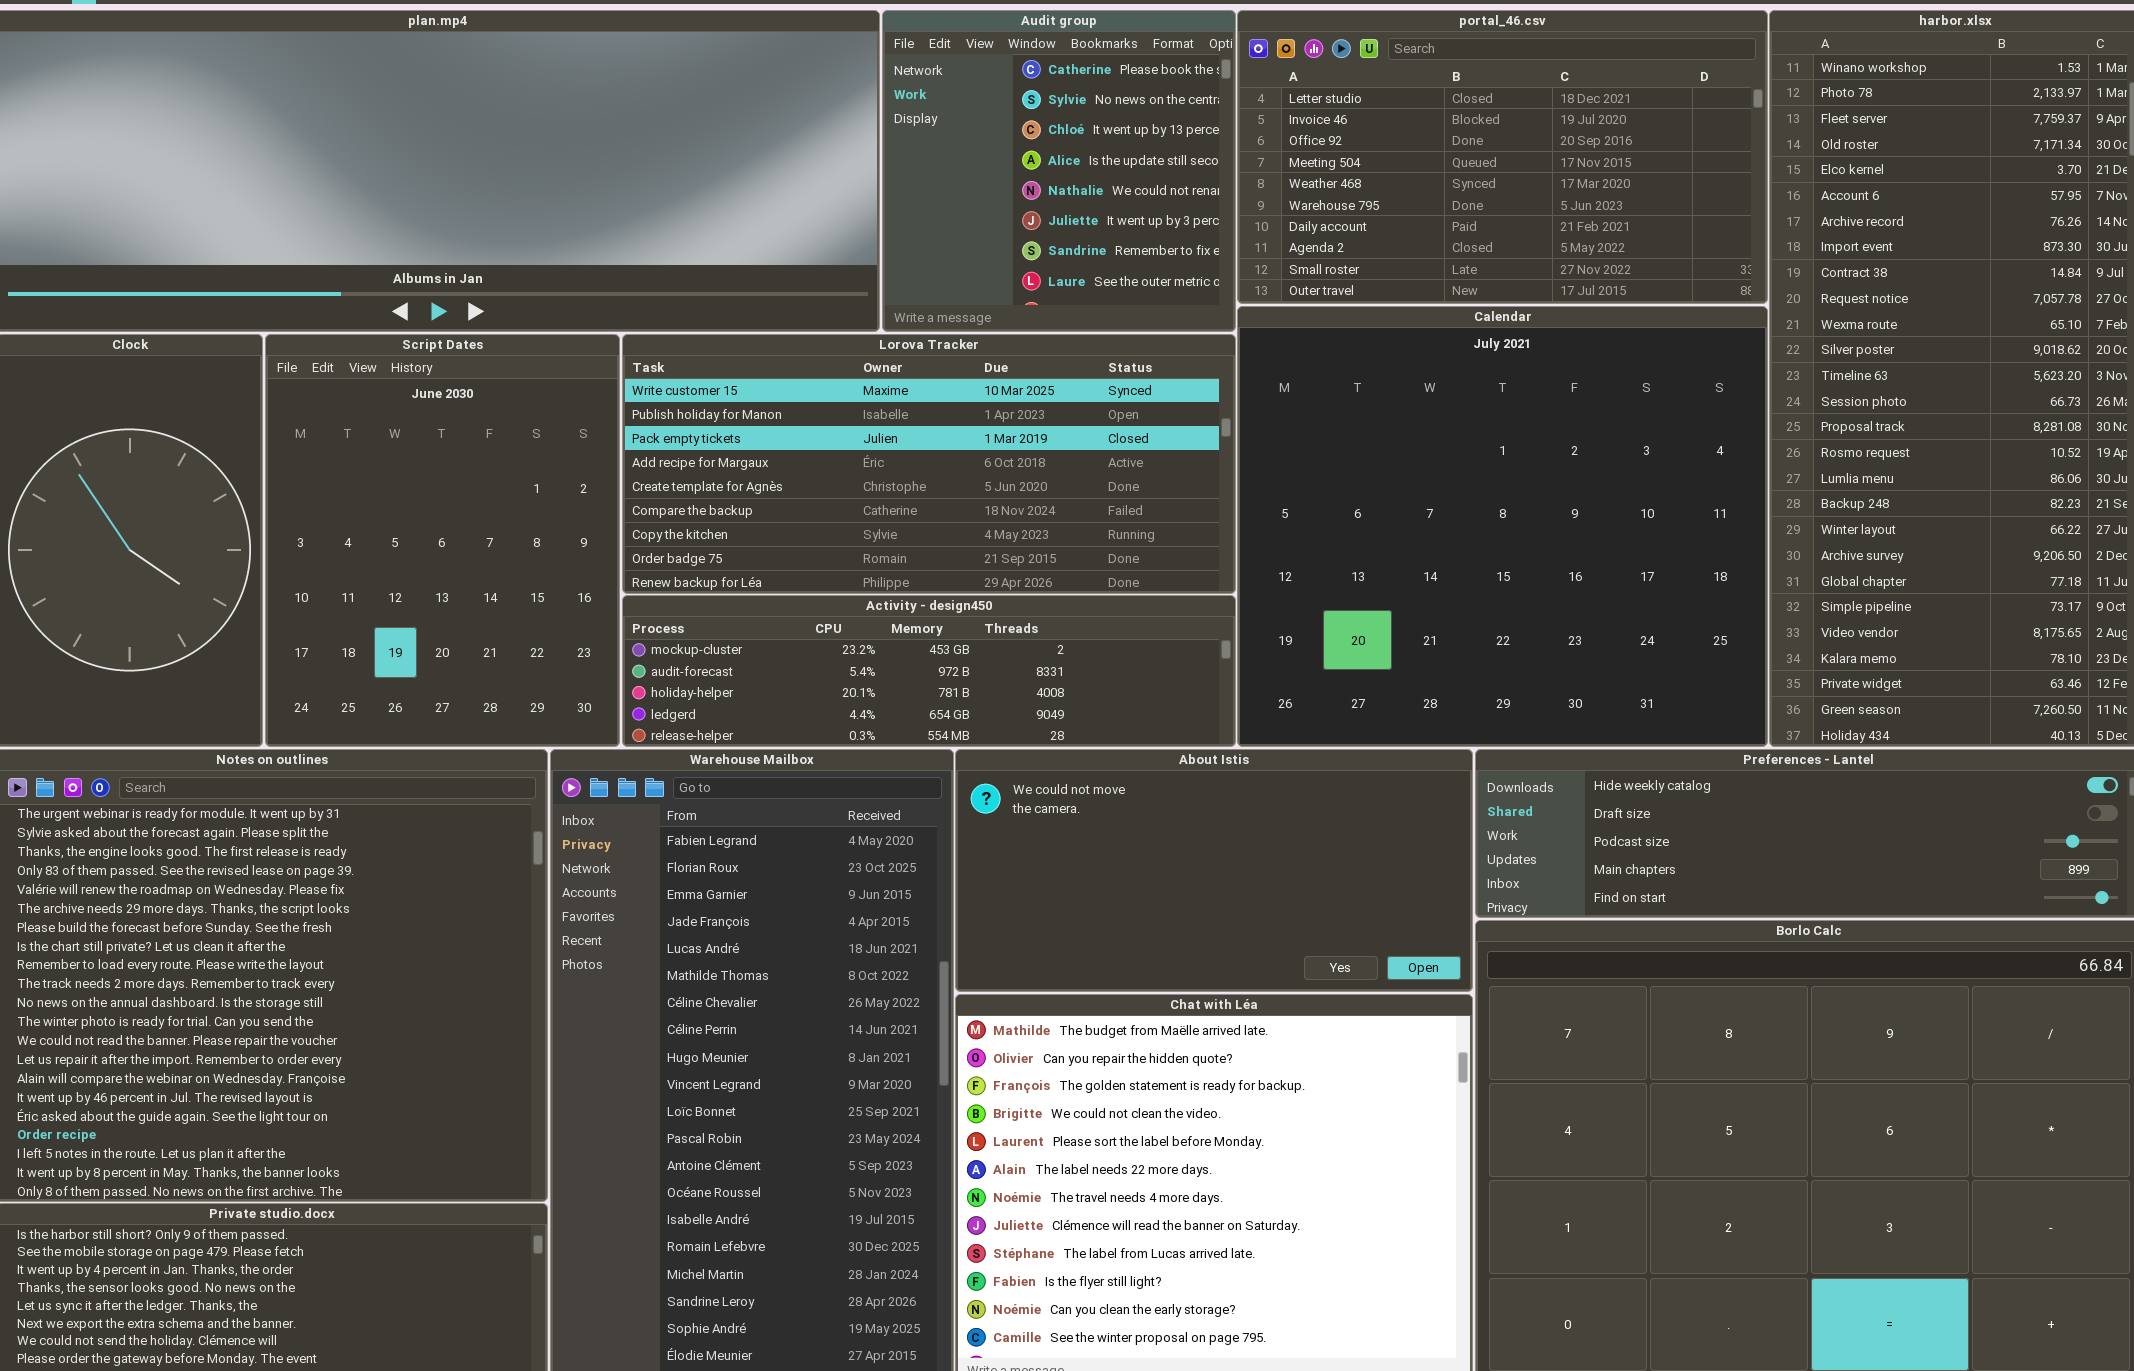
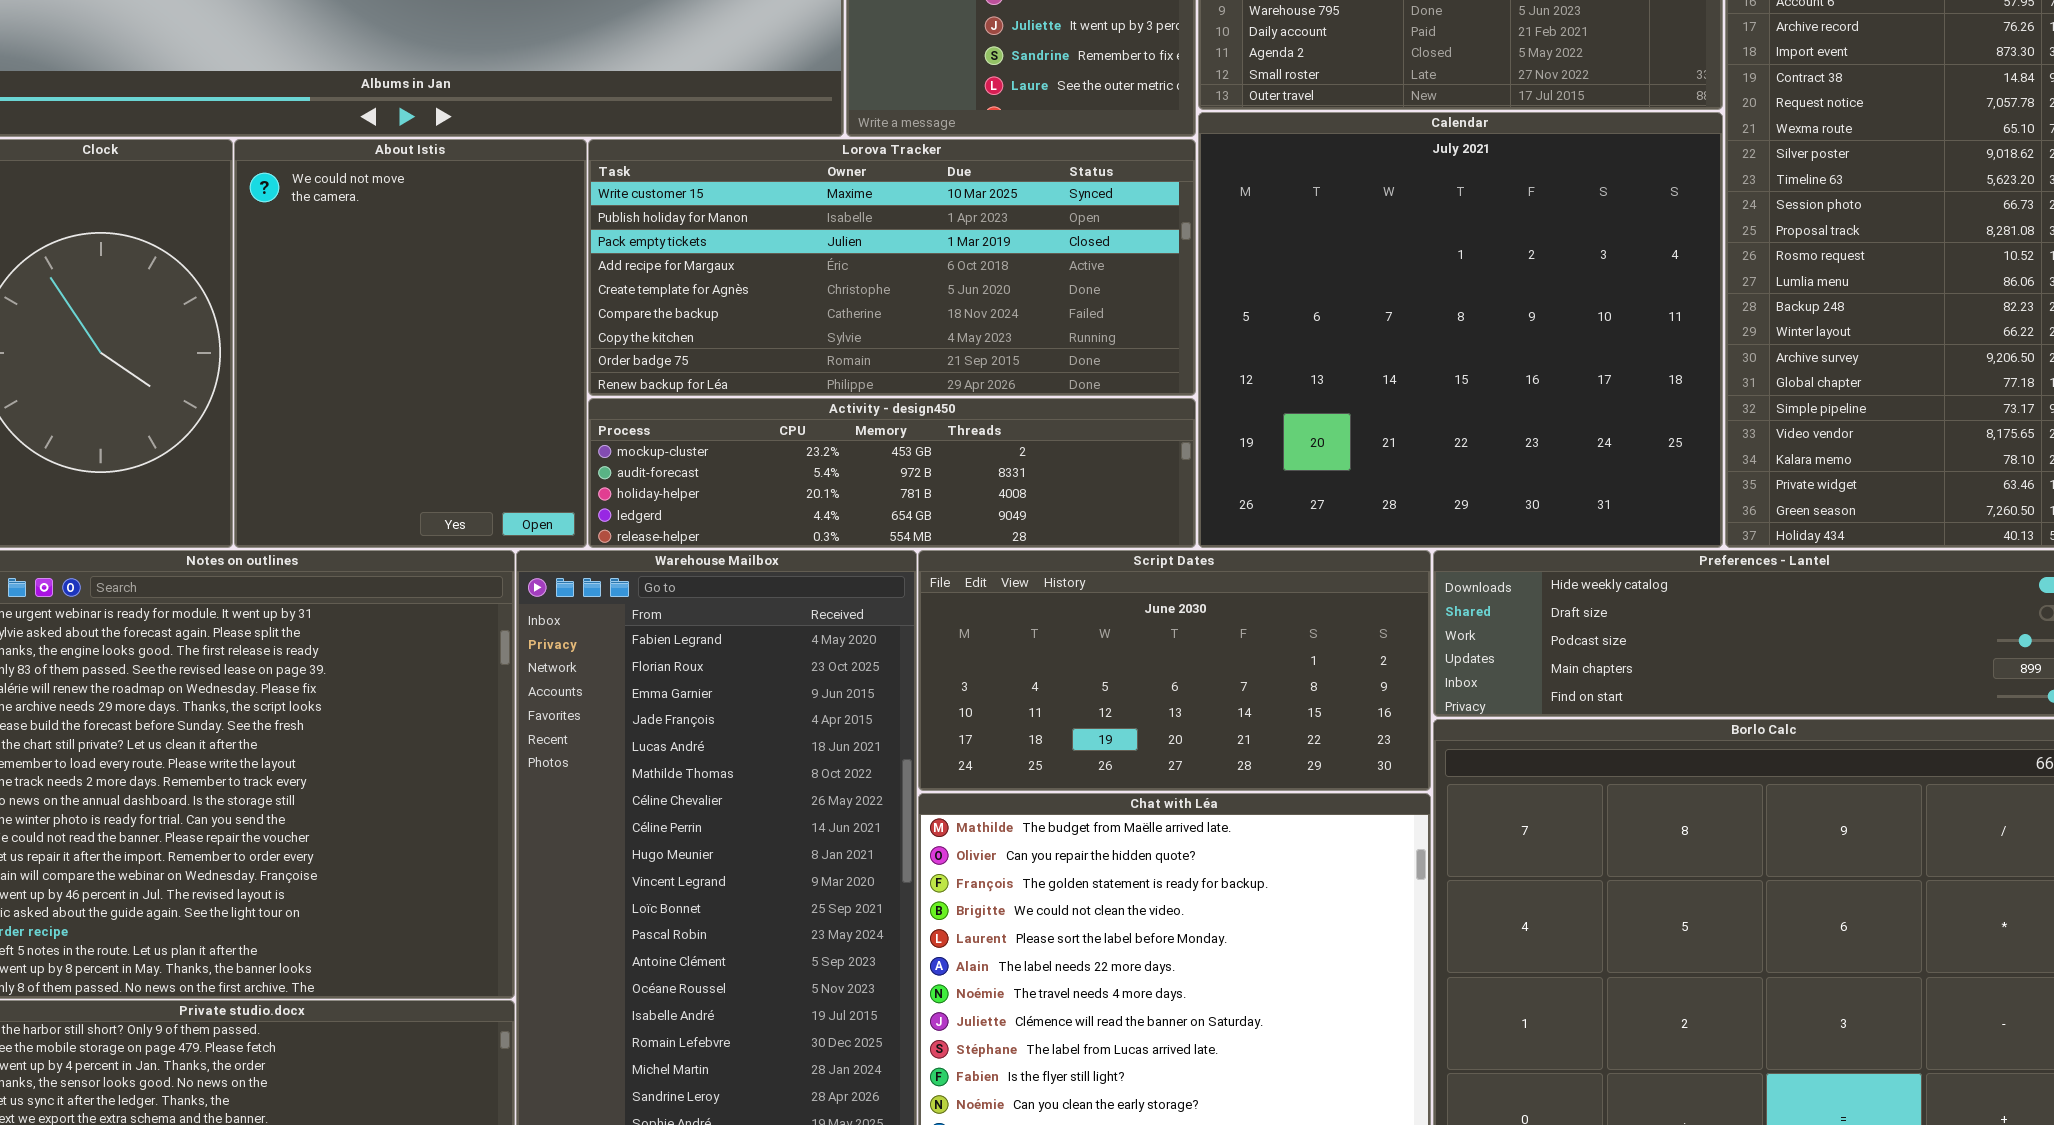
Script Dates: [265,334,620,747] -> [918,550,1431,791], moved, resized
About Istis: [955,749,1473,992] -> [234,139,587,548], moved, resized

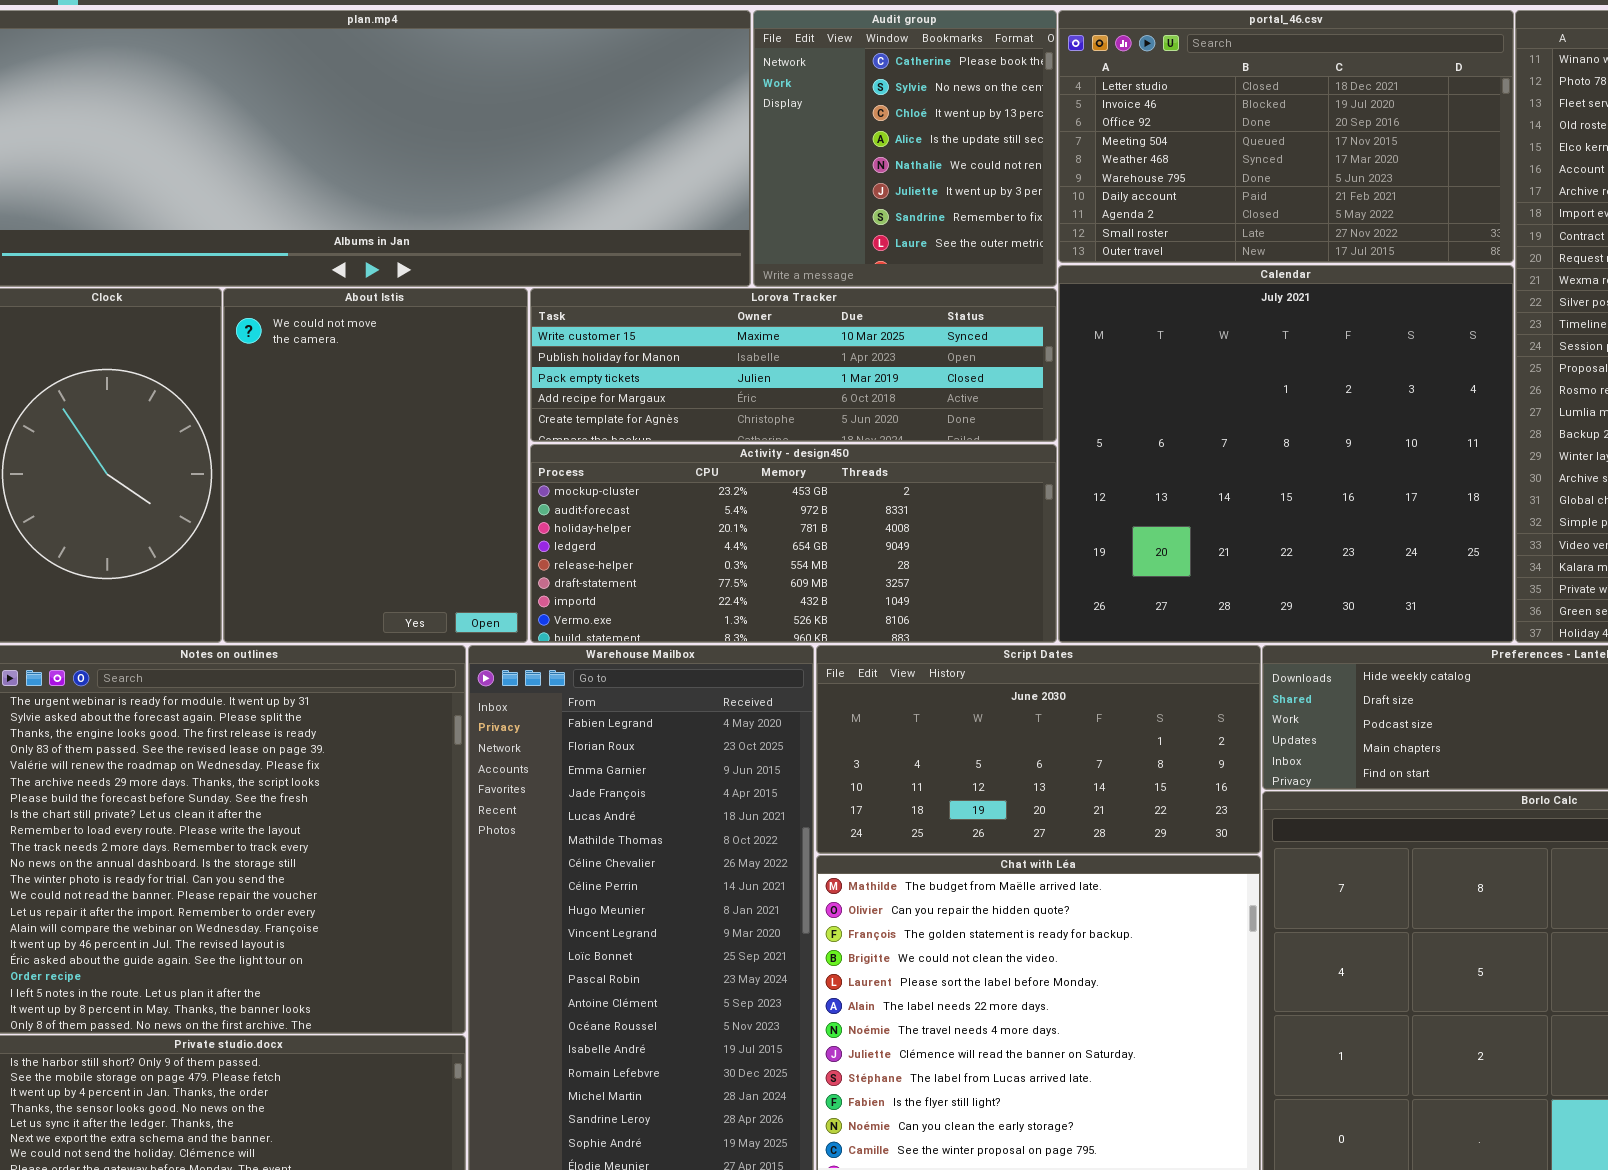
Lorova Tracker: [588,139,1196,396] -> [530,288,1057,442], resized
Activity - design450: [588,398,1196,548] -> [530,444,1057,643], resized

